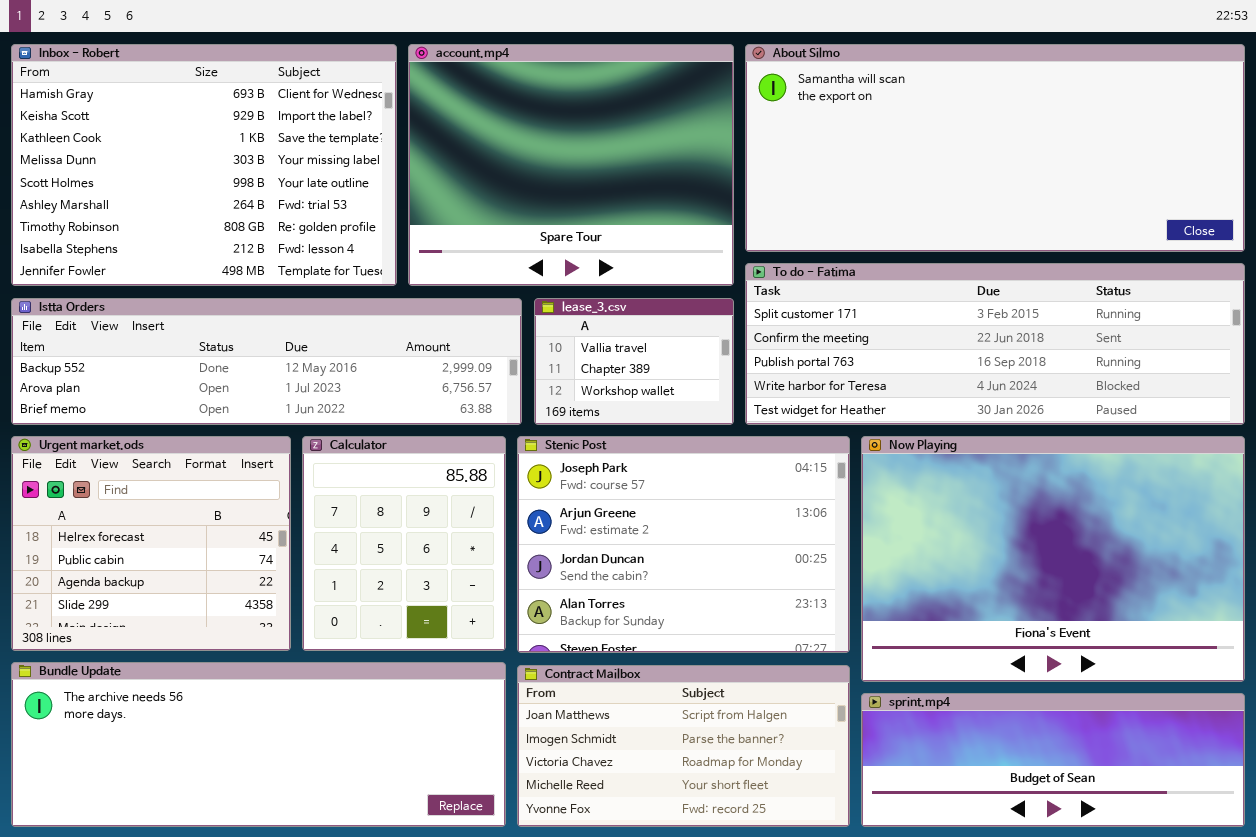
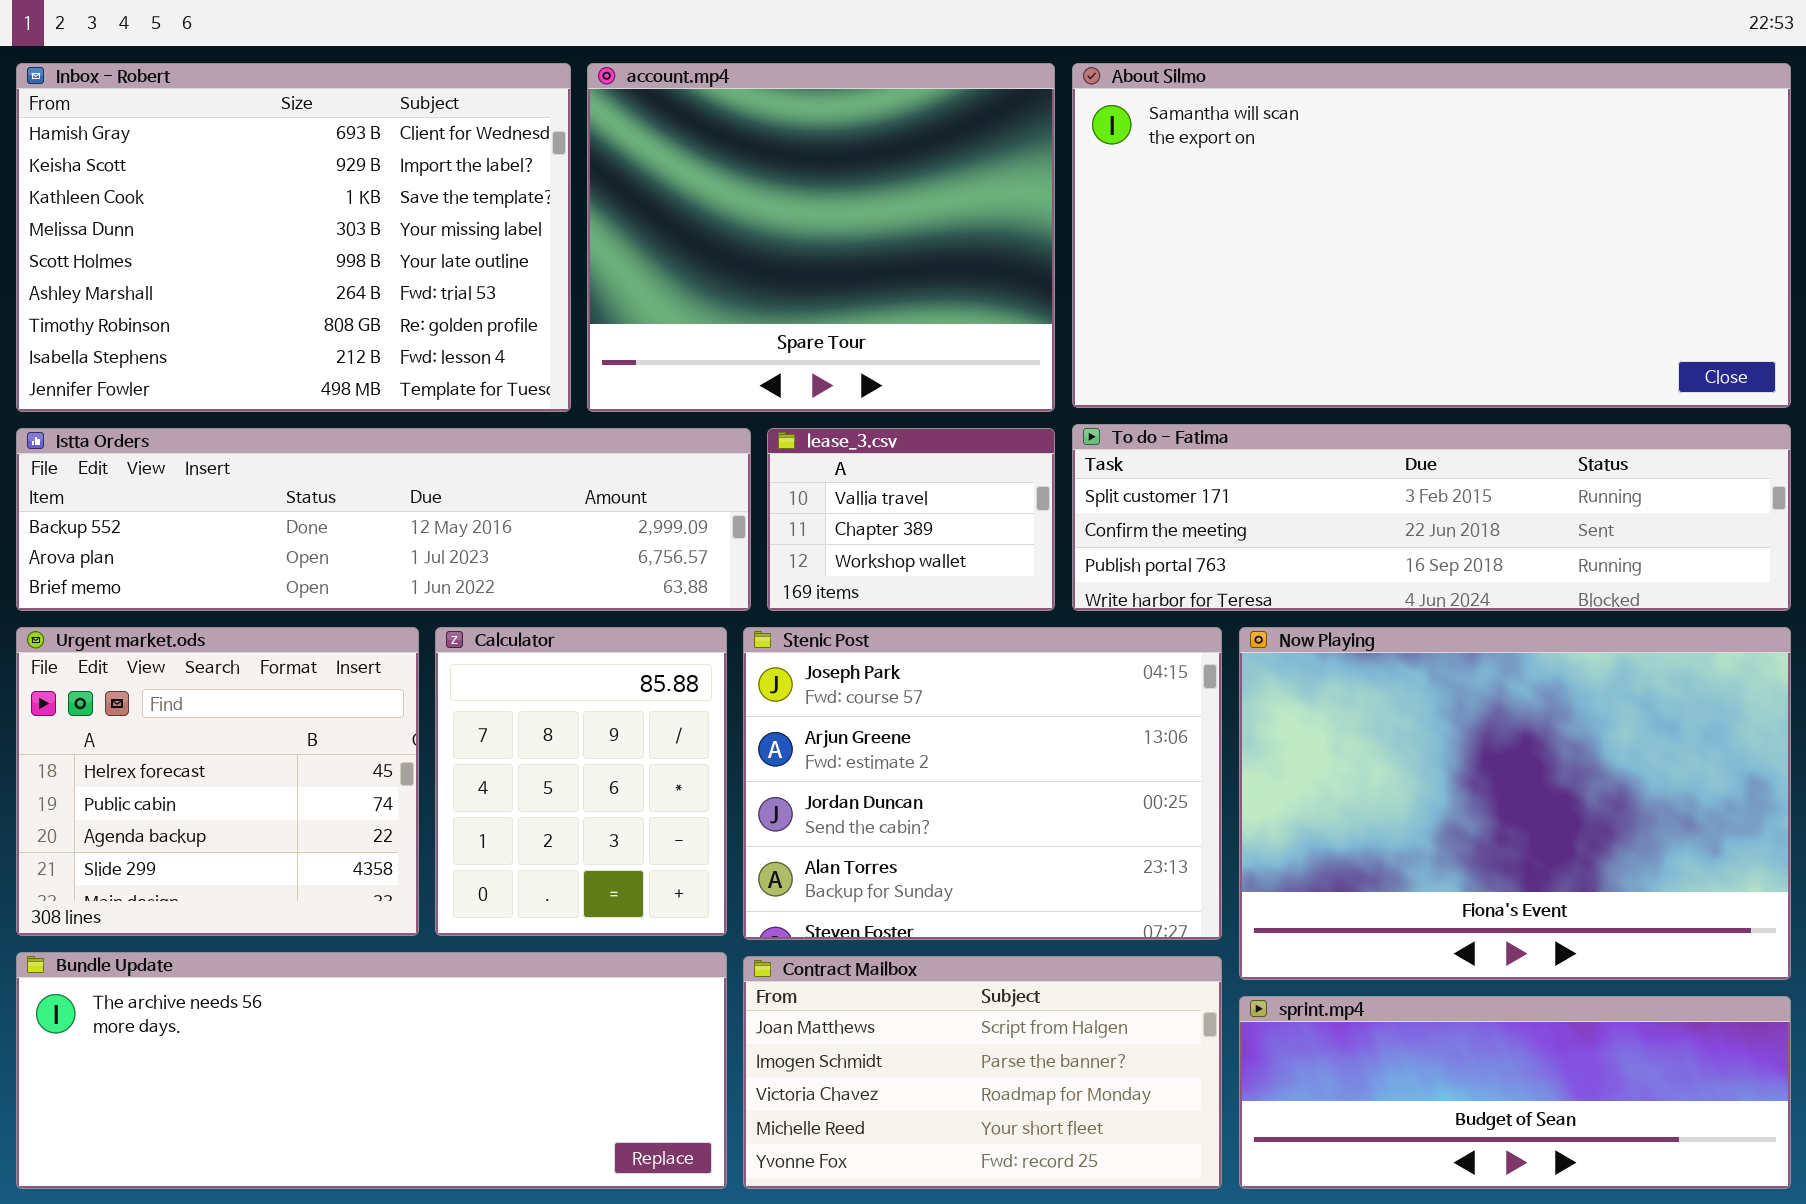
About Silmo: [745,44,1245,252] -> [1072,63,1791,408], resized
To do - Fatima: [745,263,1245,425] -> [1072,424,1791,611], resized

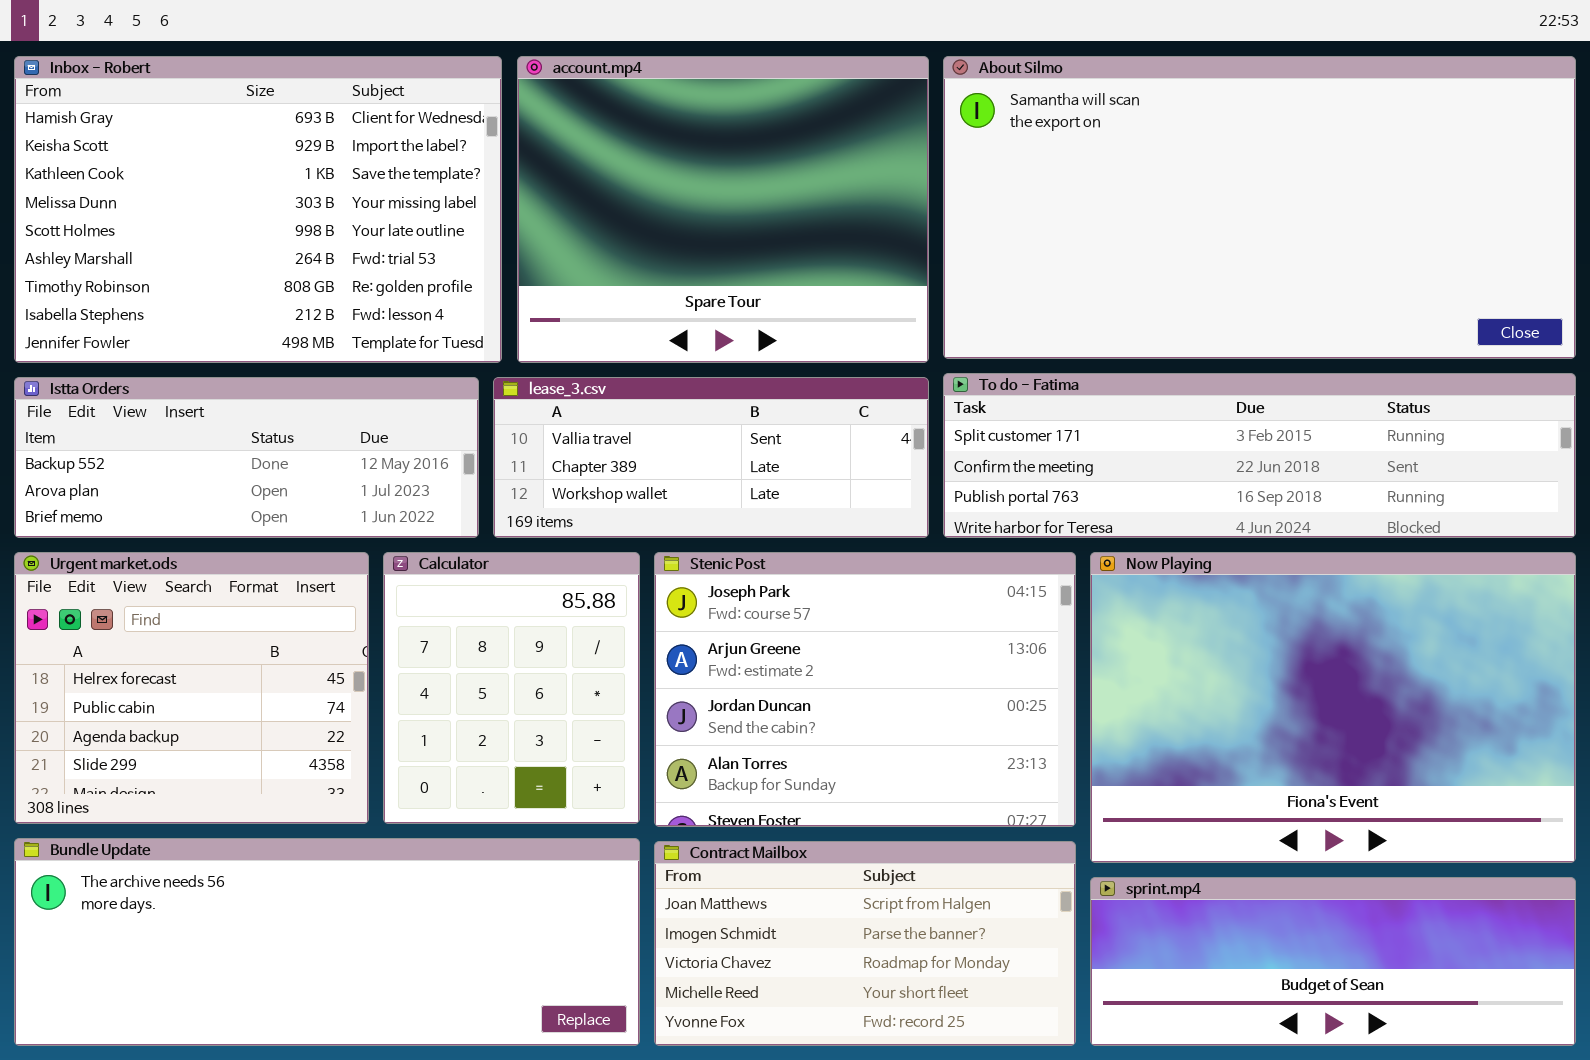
Istta Orders: [16,428,751,611] -> [14,377,479,538], resized
lease_3.csv: [767,428,1055,611] -> [493,377,929,538], resized

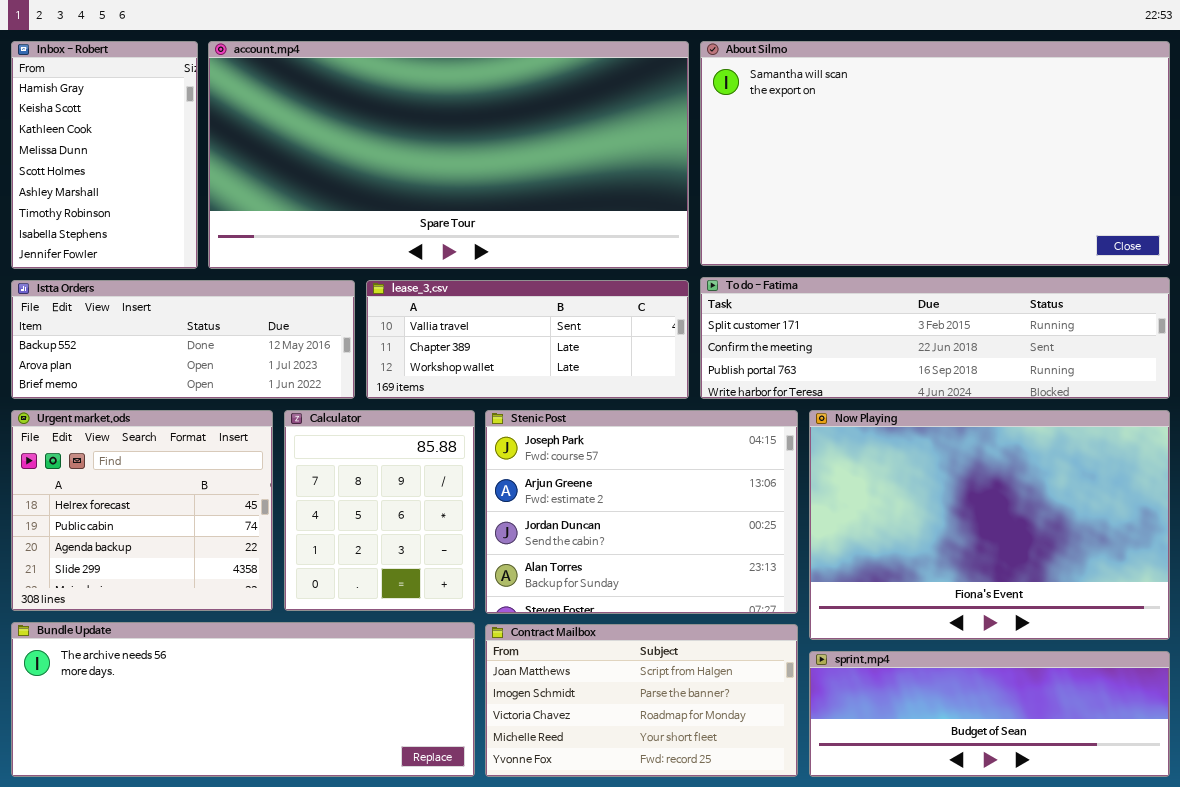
Inbox - Robert: [14,56,502,363] -> [11,41,198,269], resized
account.mp4: [517,56,929,363] -> [208,41,689,269], resized

